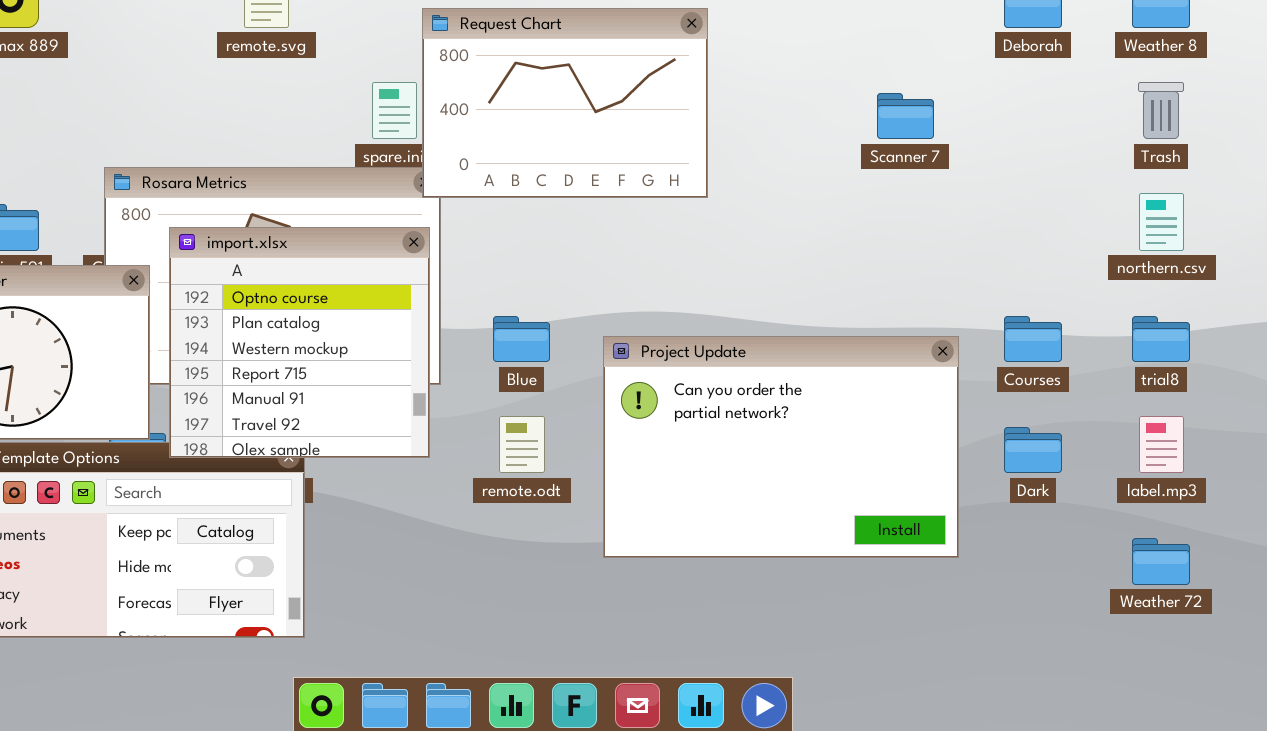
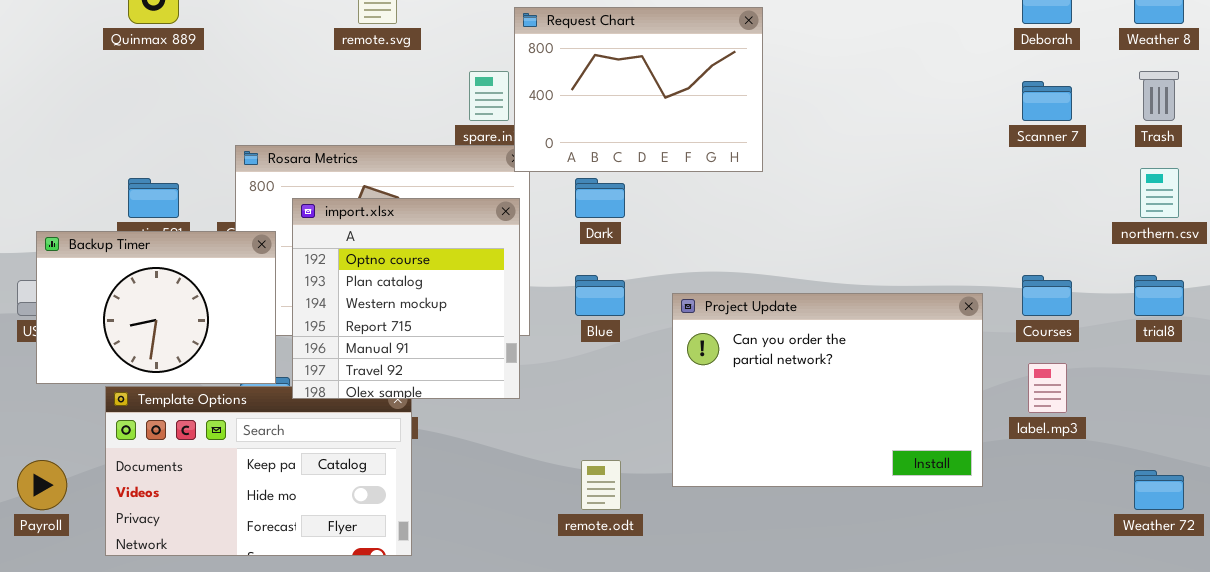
Scanner 7: [877,93,934,139] -> [1022,81,1072,121], moved
remote.odt: [499,416,545,473] -> [581,460,621,510], moved
label.mp3: [1139,416,1184,473] -> [1028,363,1067,413], moved
Dark: [1004,427,1062,473] -> [575,178,625,218], moved

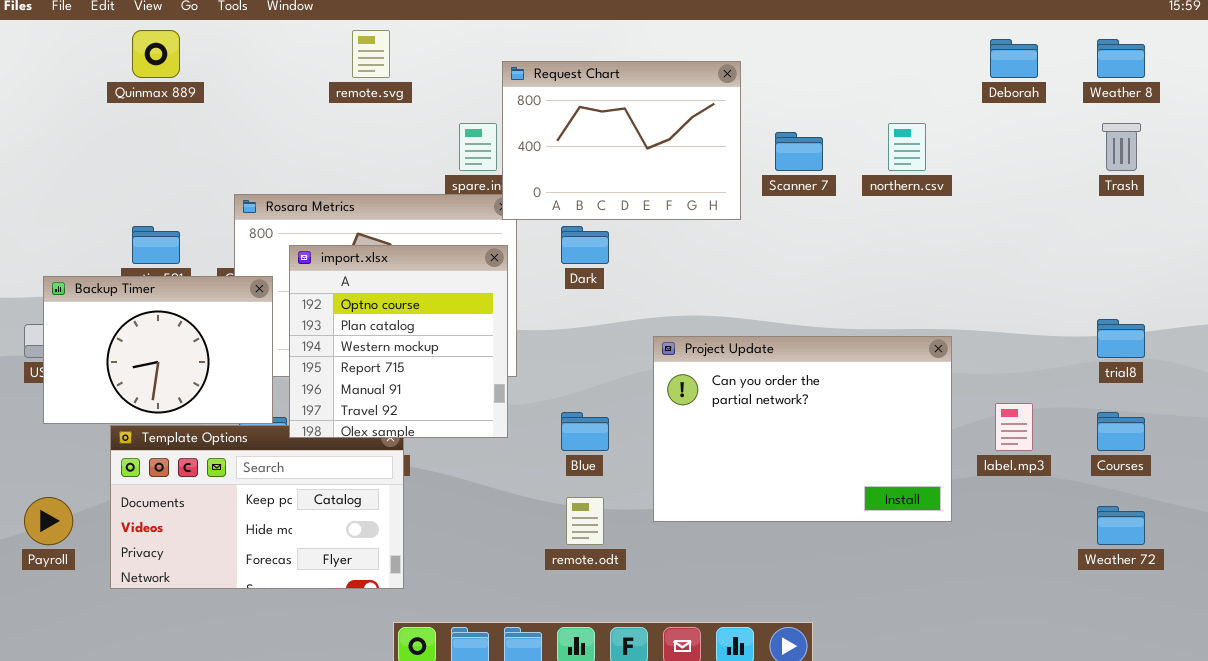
Scanner 7: [1022,81,1072,121] -> [775,132,823,171], moved
northern.csv: [1140,168,1179,218] -> [888,123,926,171], moved
Blue: [575,275,625,316] -> [561,412,609,451], moved
Courses: [1022,275,1072,316] -> [1097,412,1145,451], moved

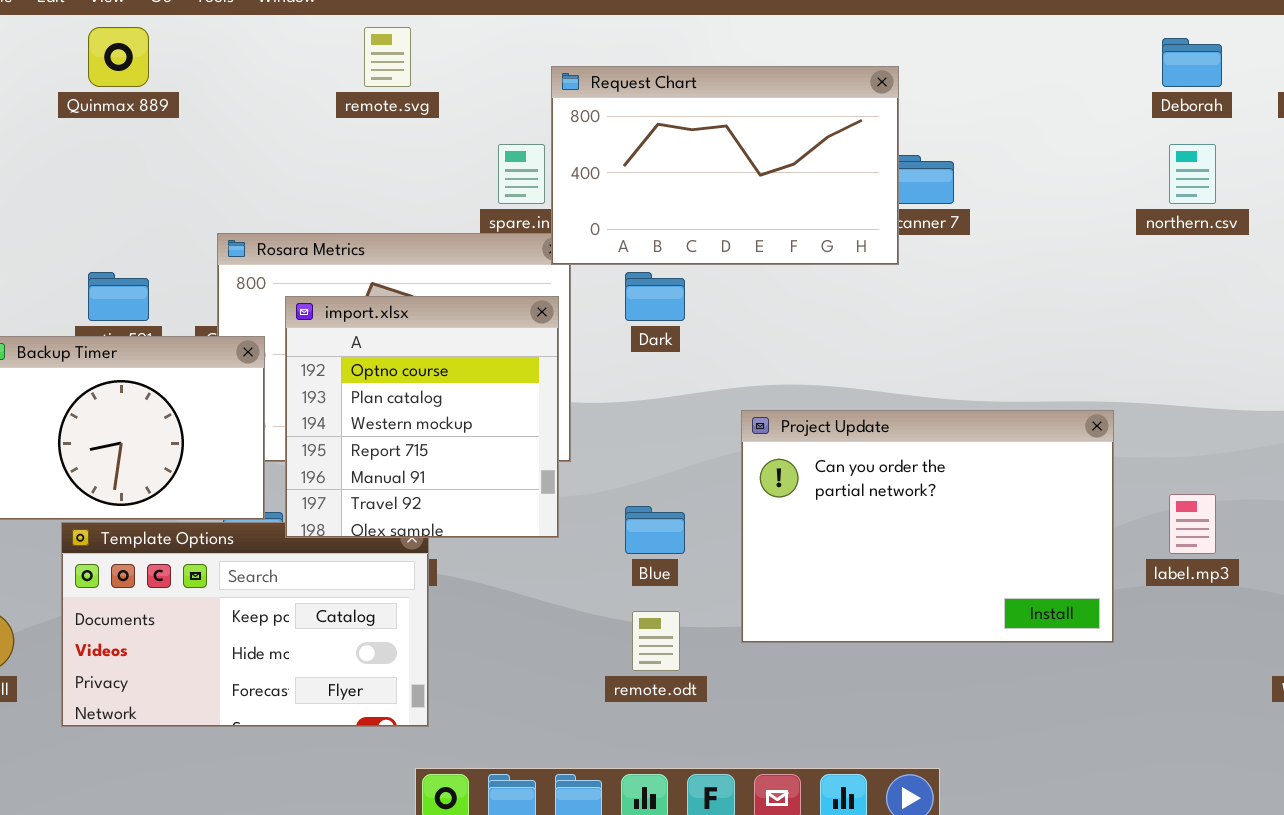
Request Chart: [502,61,741,220] -> [551,66,899,265], resized
northern.csv: [888,123,926,171] -> [1169,144,1216,204], moved

